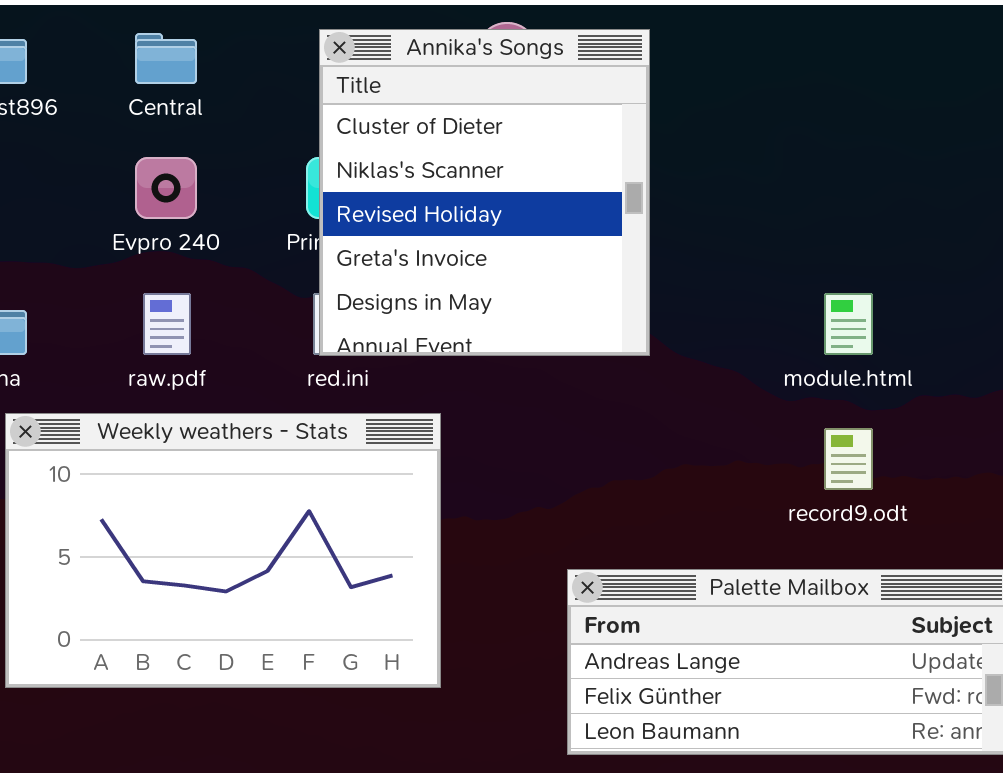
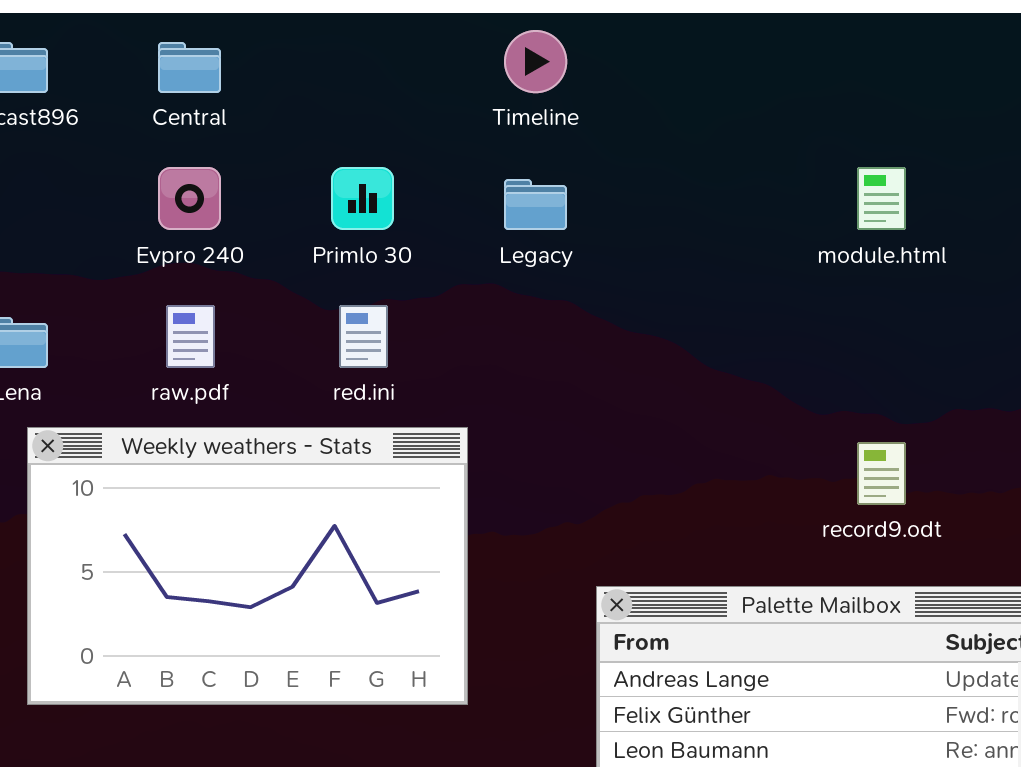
Annika's Songs: [319,29,650,356] -> none, closed
module.html: [824,293,873,355] -> [857,167,906,230], moved

